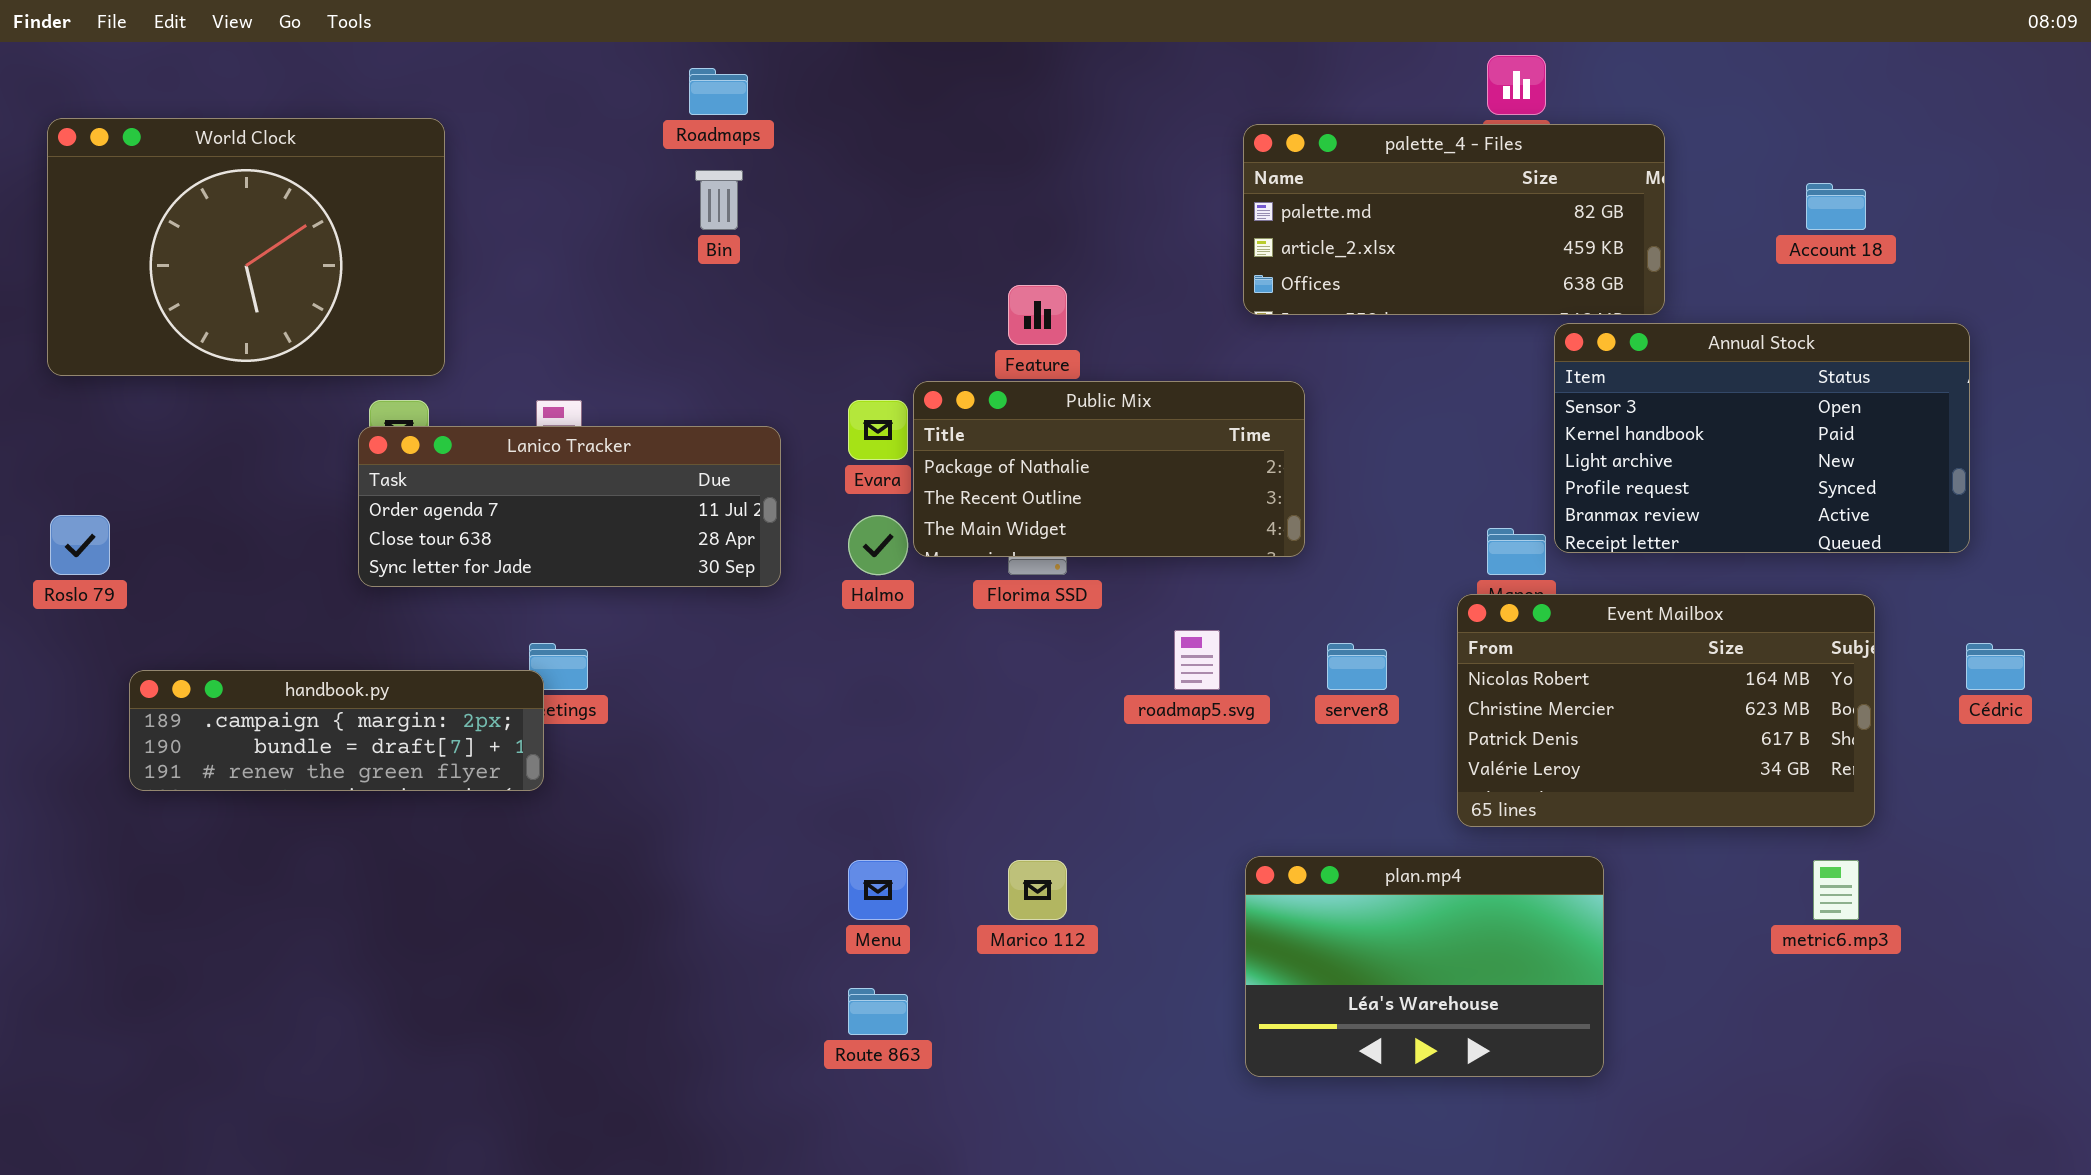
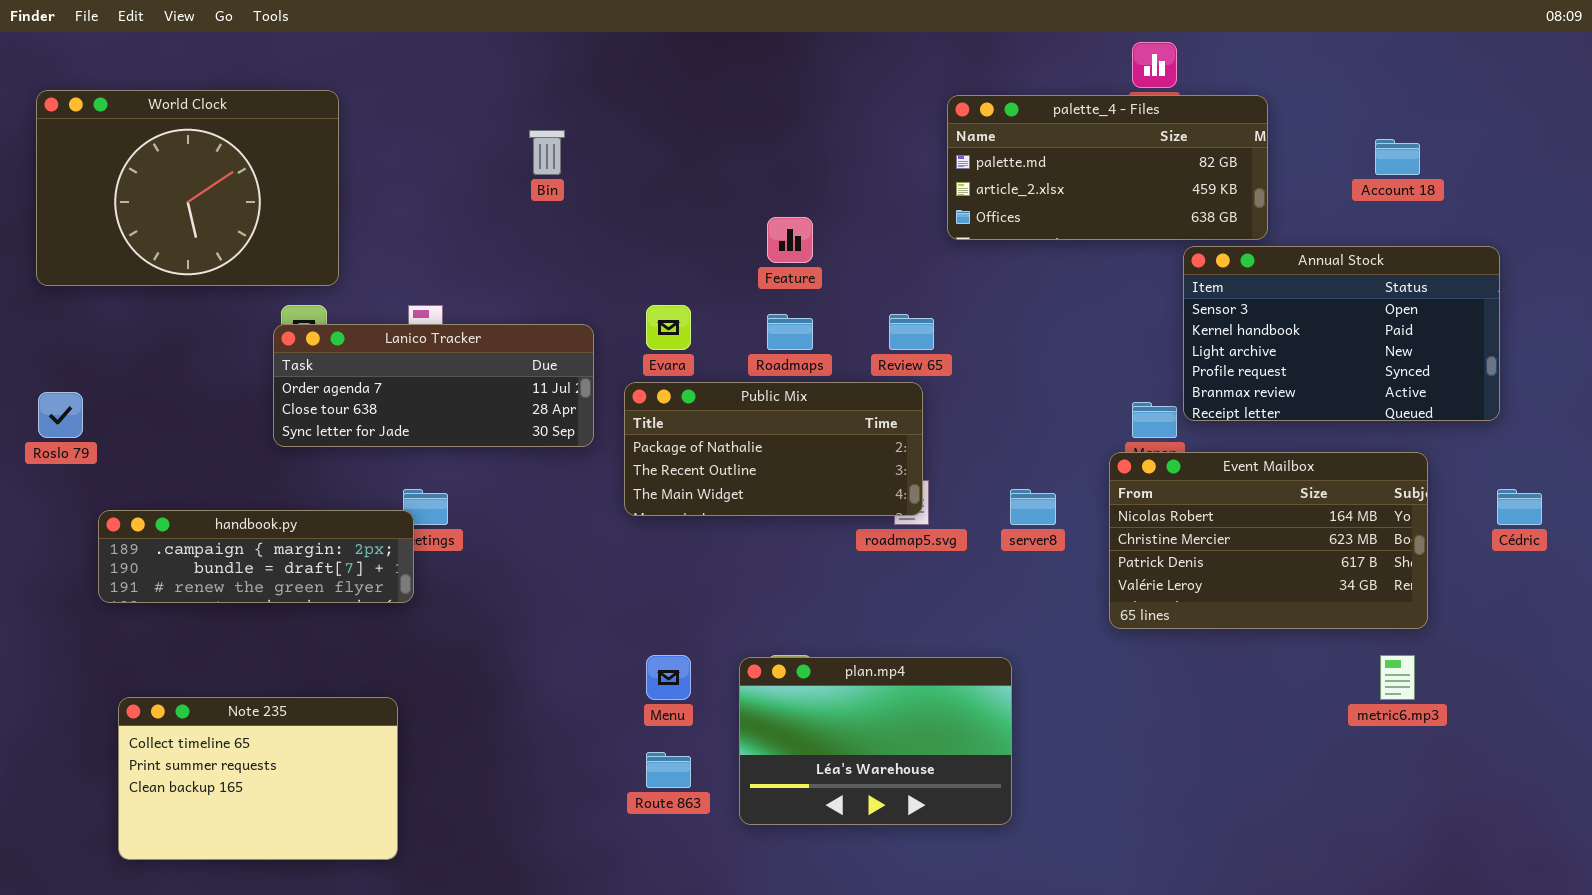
Roadmaps: [689,68,748,115] -> [767,314,813,350], moved
Public Mix: [913,381,1305,557] -> [624,382,923,516], moved
plan.mp4: [1245,856,1604,1077] -> [739,657,1012,825], moved
Note 235: none -> [118,697,398,860], opened

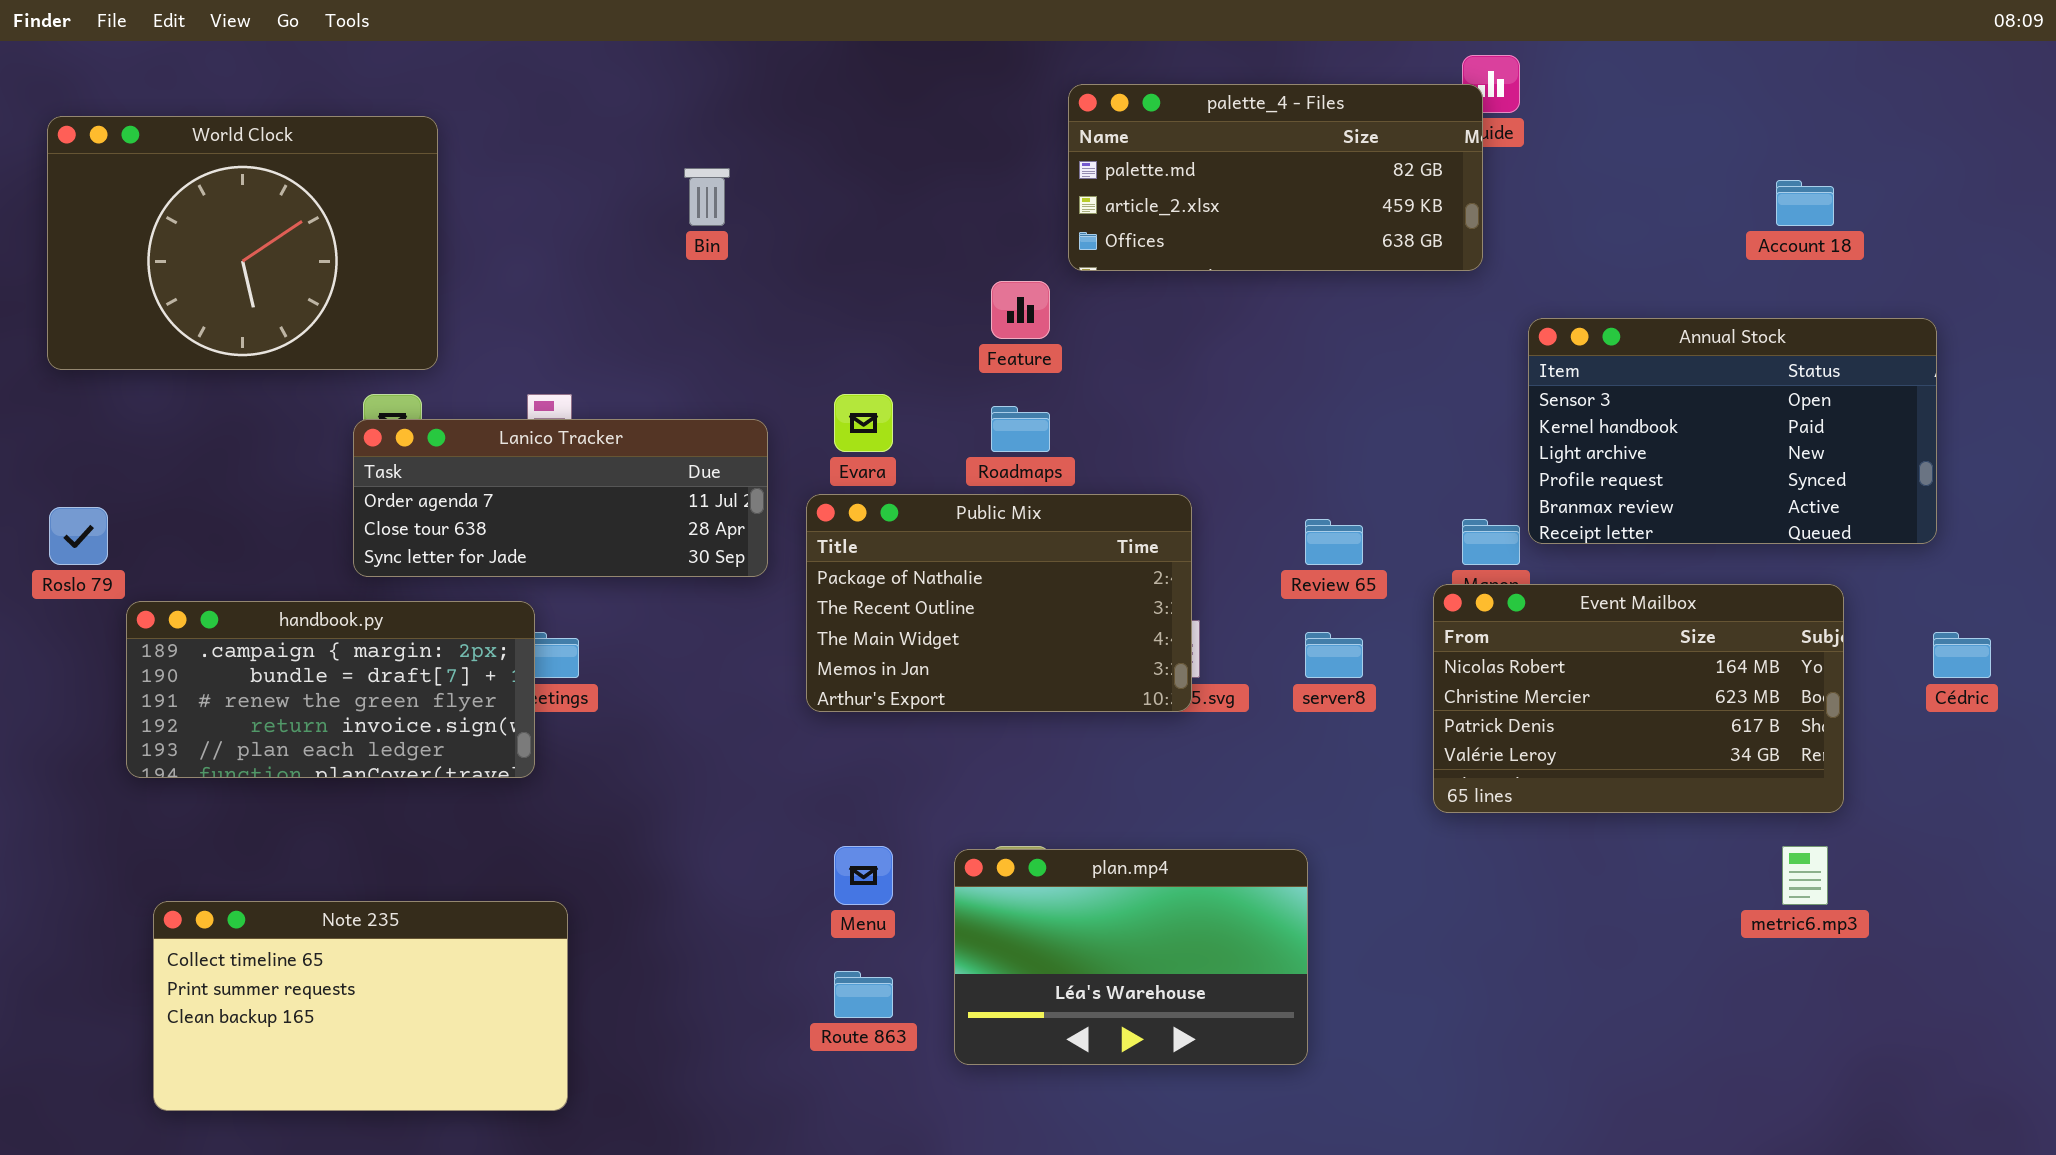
palette_4 - Files: [947,95,1268,240] -> [1068,84,1483,271], moved
Review 65: [889,314,934,350] -> [1305,519,1363,565], moved
Public Mix: [624,382,923,516] -> [806,494,1192,712], resized
handbook.py: [98,510,414,603] -> [126,601,535,778], resized
Note 235: [118,697,398,860] -> [153,901,568,1111], resized

